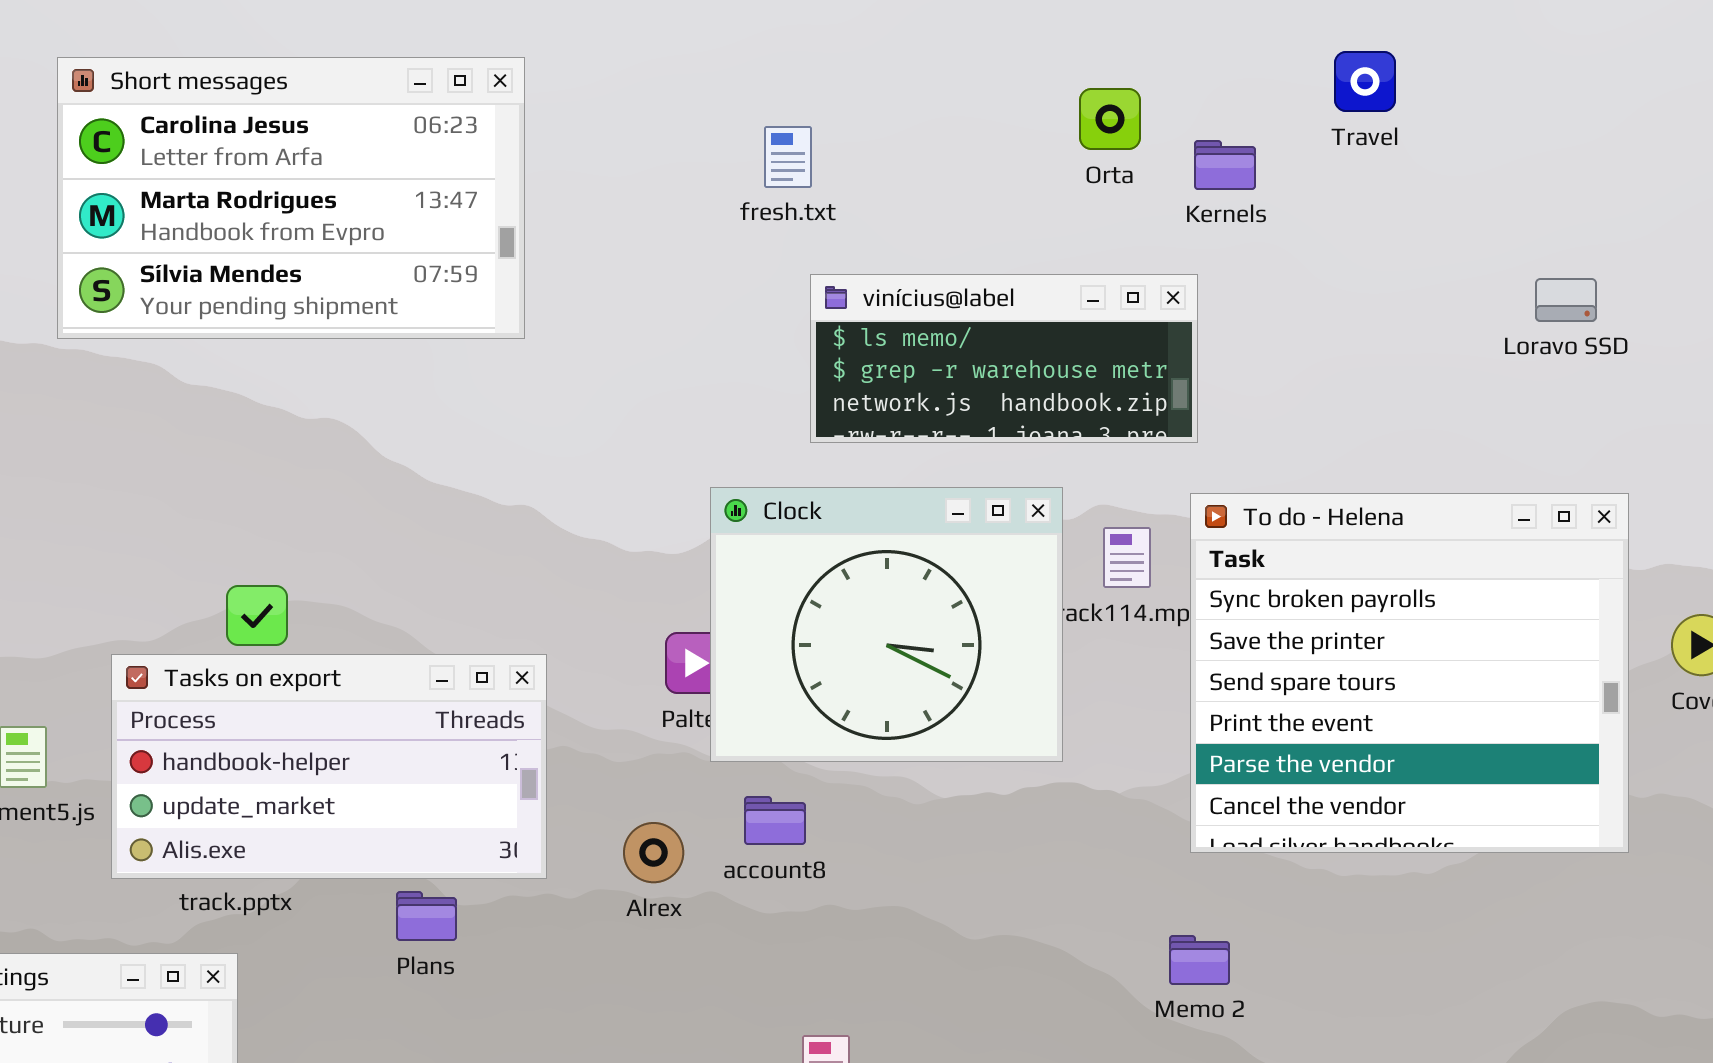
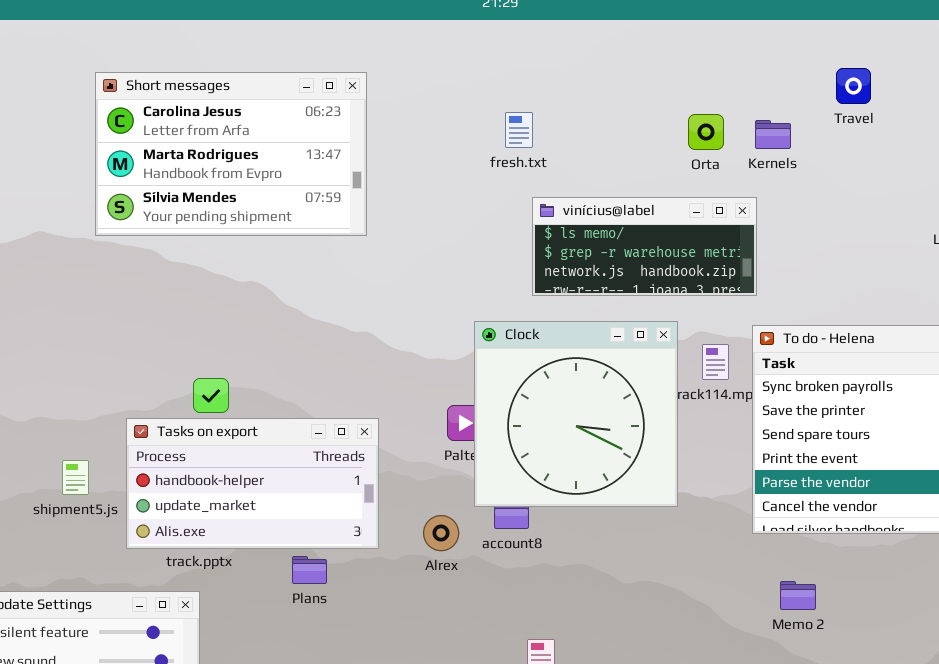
Orta: [1079,88,1141,150] -> [688,114,724,150], moved
Clock: [710,487,1063,762] -> [474,321,678,507], resized
Memo 2: [1169,935,1230,985] -> [780,581,816,610], moved

